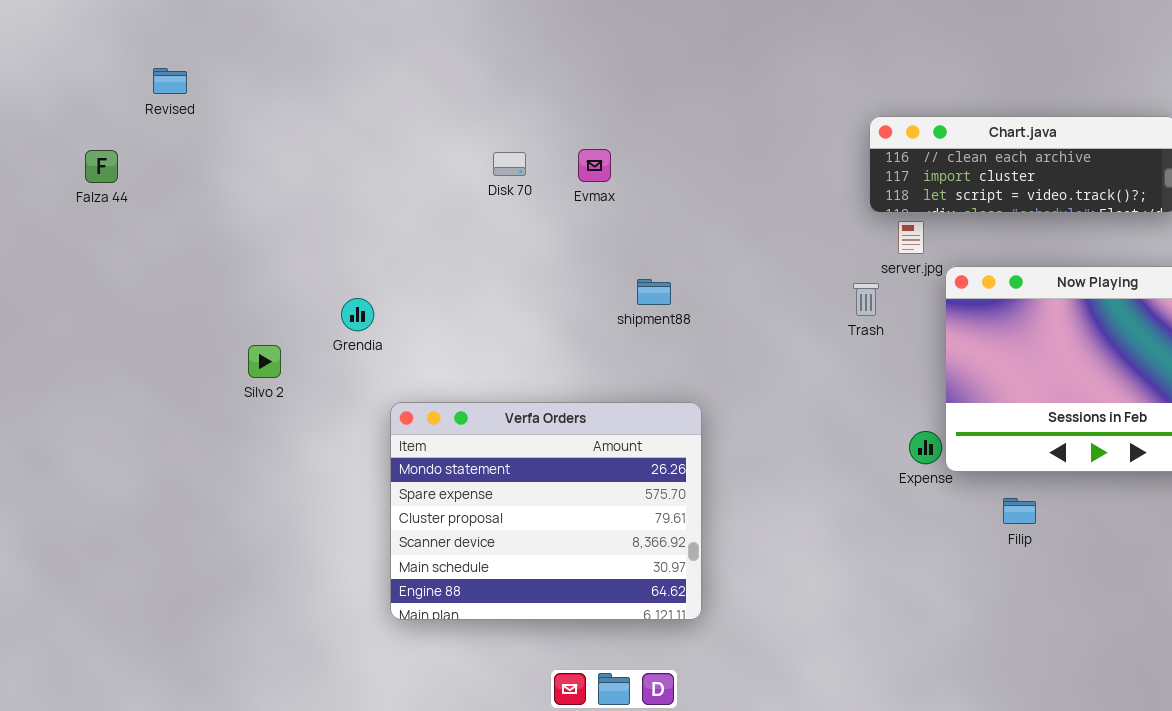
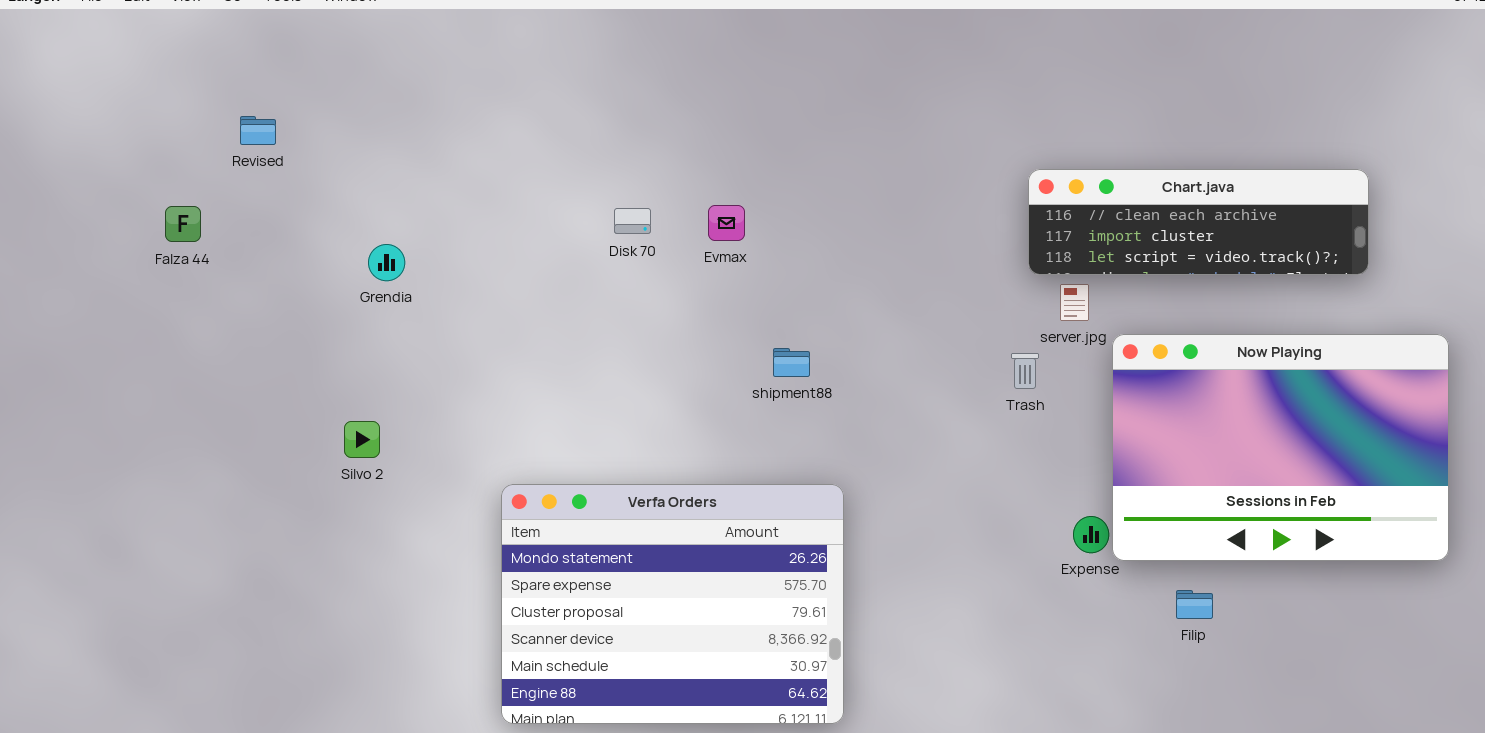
Grendia: [341,298,374,331] -> [368,244,405,281], moved

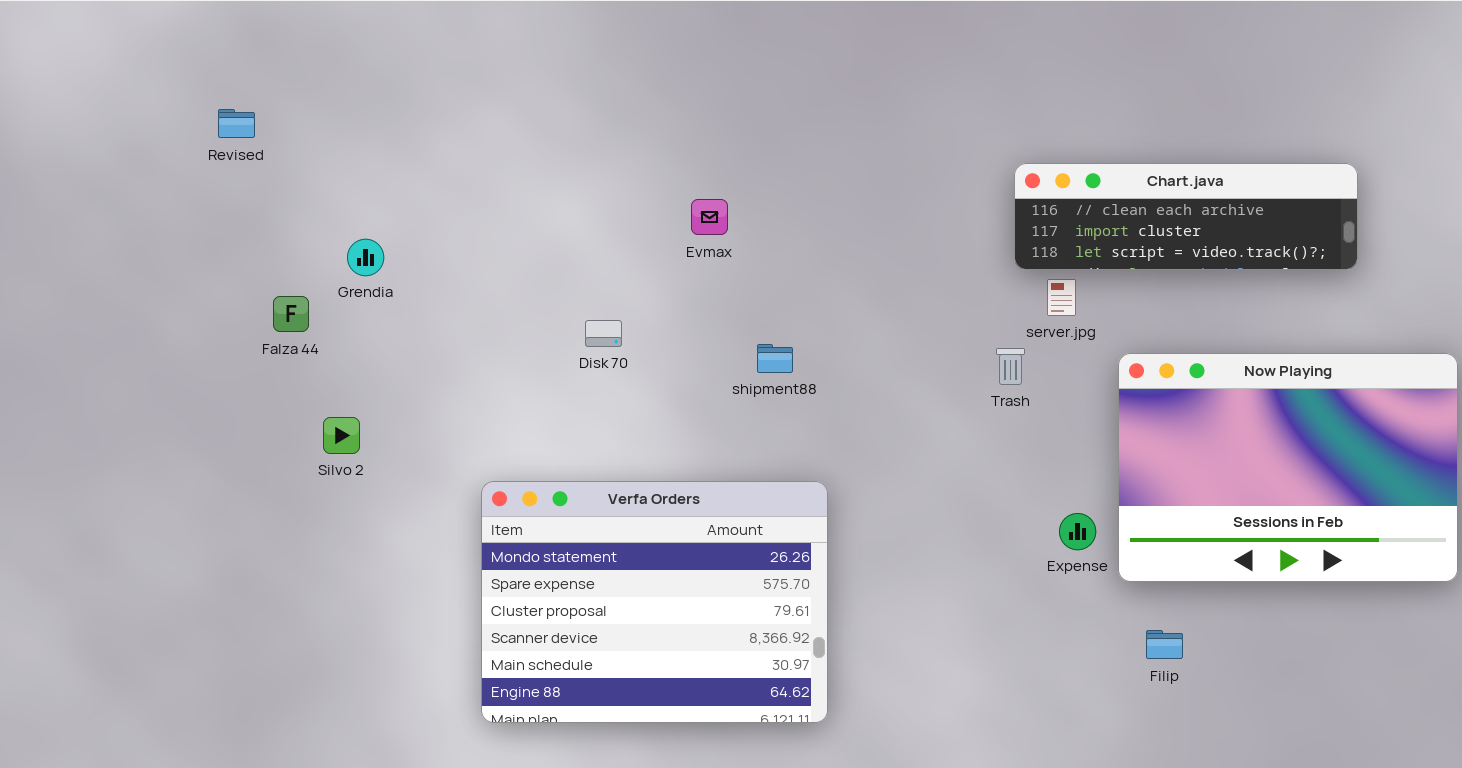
Falza 44: [165,206,201,242] -> [273,296,309,332], moved
Disk 70: [614,208,651,234] -> [585,320,622,347], moved
Now Playing: [1112,334,1449,561] -> [1118,353,1458,582], moved
Filip: [1176,590,1213,619] -> [1146,630,1183,659], moved

